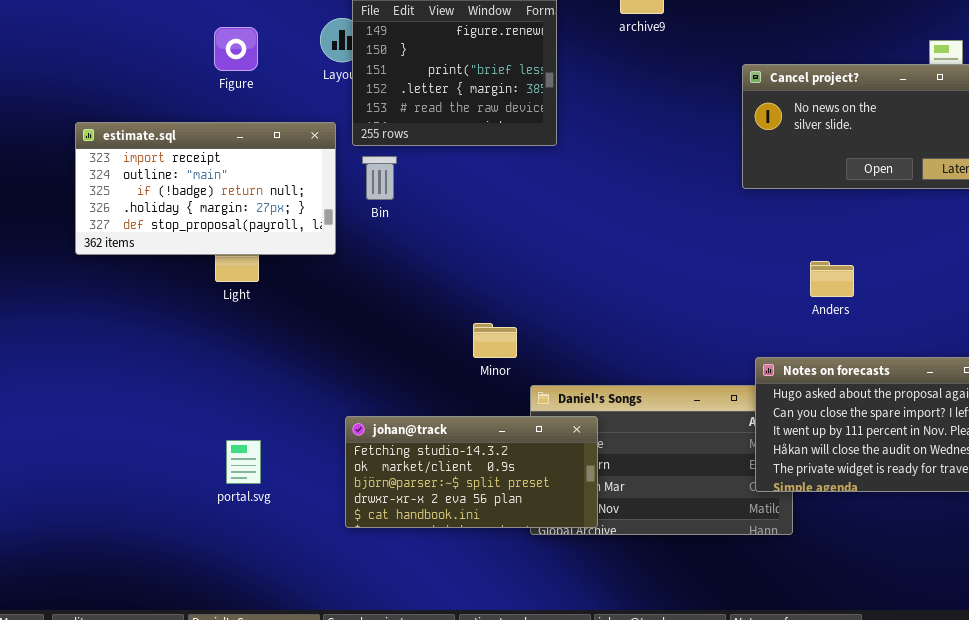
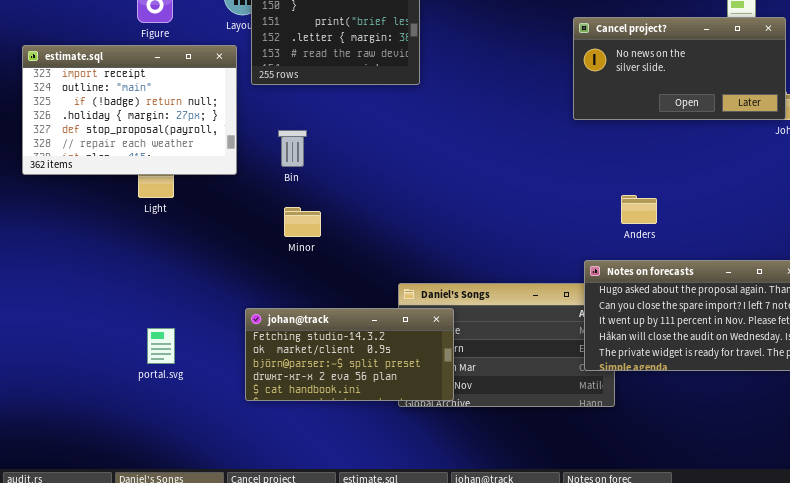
estimate.sql: [75,122,336,255] -> [22,45,237,175], resized
Bin: [362,156,397,200] -> [278,130,307,167], moved
Anders: [810,261,854,297] -> [621,195,657,224], moved
Minor: [473,323,517,358] -> [284,207,321,237], moved

